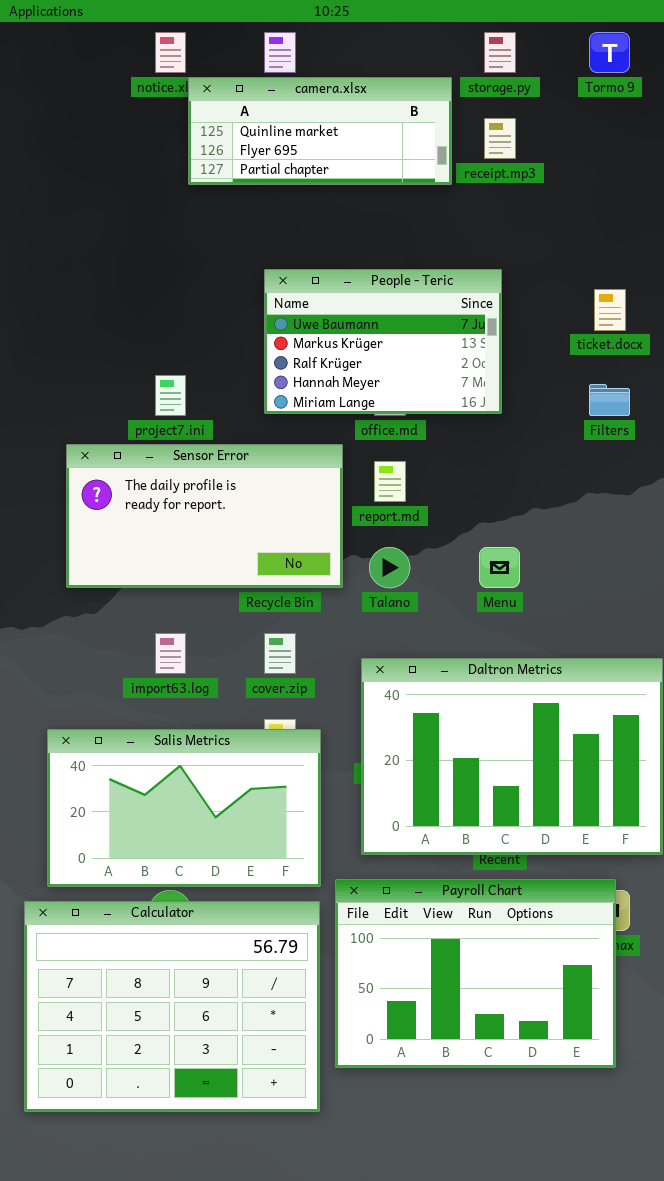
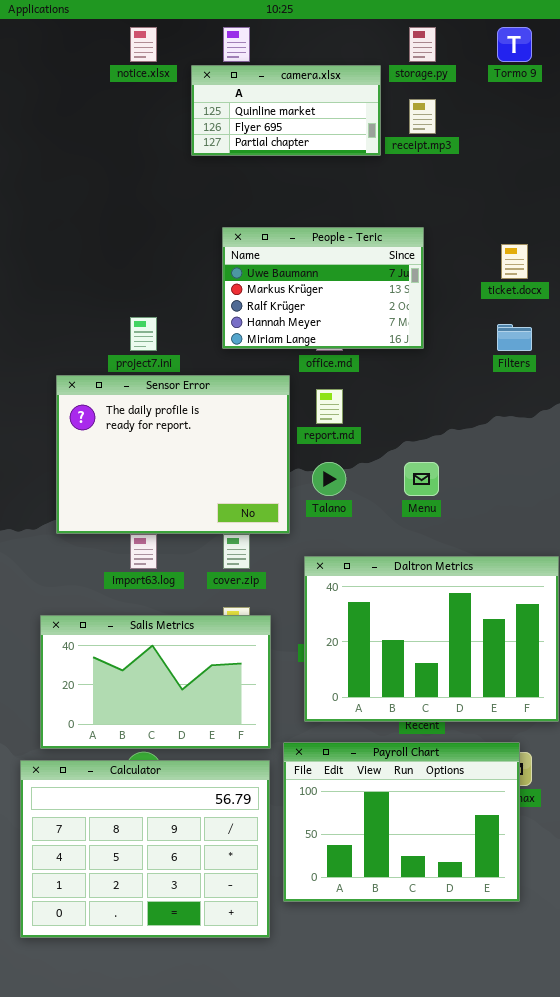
camera.xlsx: [188,77,452,185] -> [191,65,381,156], resized
Sensor Error: [66,444,343,588] -> [56,375,290,534], resized

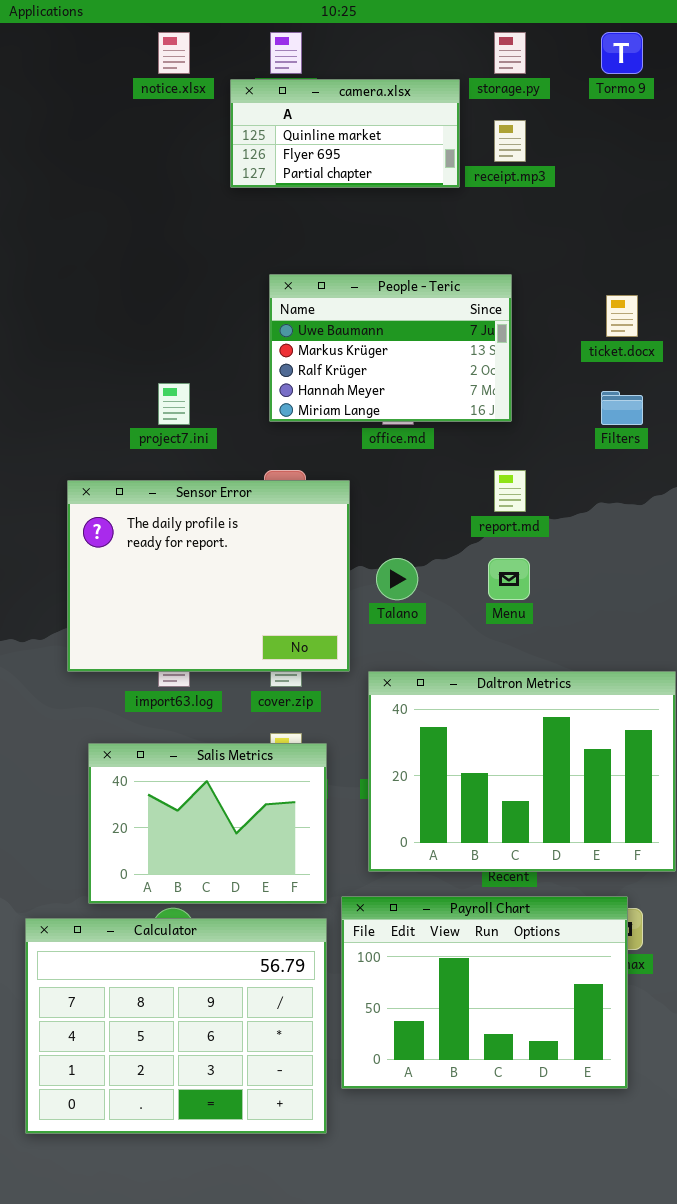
Sensor Error: [56,375,290,534] -> [67,480,350,672], moved
report.md: [316,389,343,424] -> [494,470,526,512], moved
Salis Metrics: [40,615,271,749] -> [88,743,327,904], resized

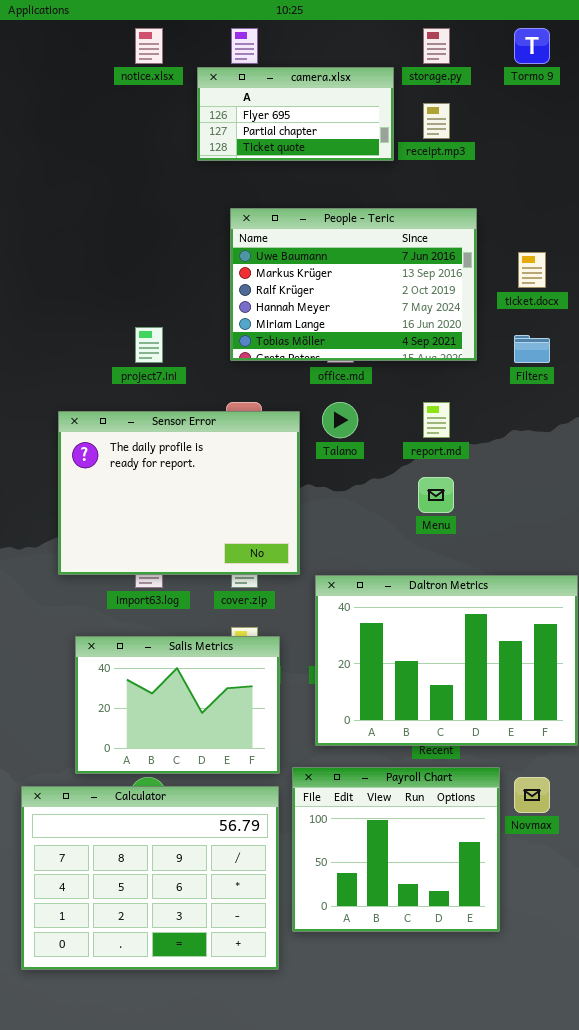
camera.xlsx: [230,79,460,188] -> [197,67,394,161], scrolled down 1 row
People - Teric: [269,274,512,422] -> [230,208,477,361], resized
Talano: [376,558,418,600] -> [322,402,358,438], moved
Payroll Chart: [341,896,628,1089] -> [292,767,500,932], resized

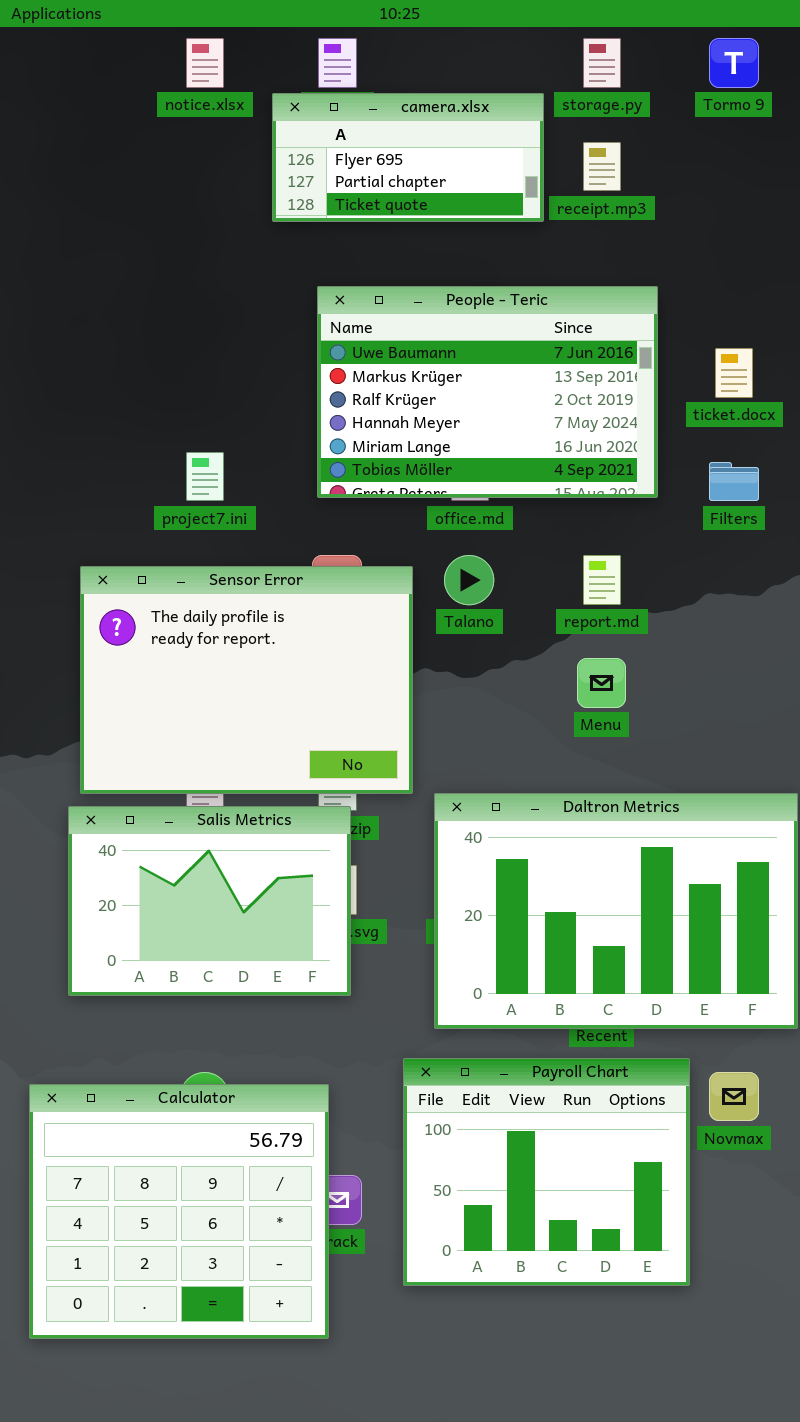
Salis Metrics: [75,636,280,774] -> [68,806,351,996], moved
Calculator: [21,786,279,970] -> [29,1084,329,1339], resized

